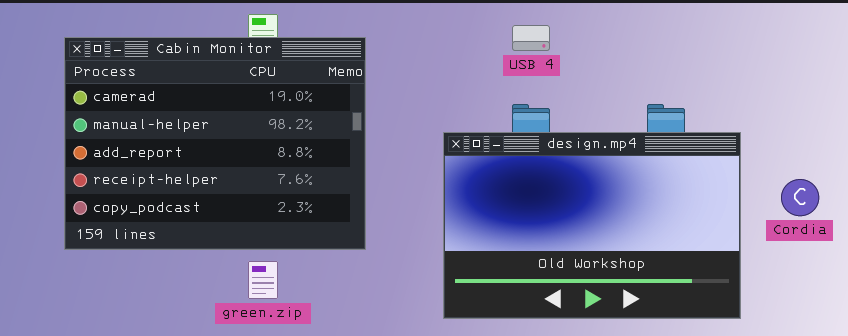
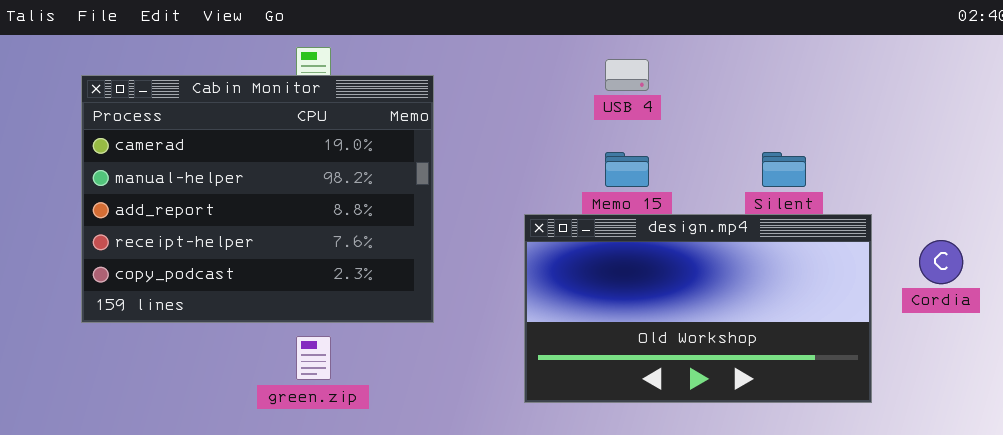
design.mp4: [443,132,741,319] -> [524,214,872,403], resized

